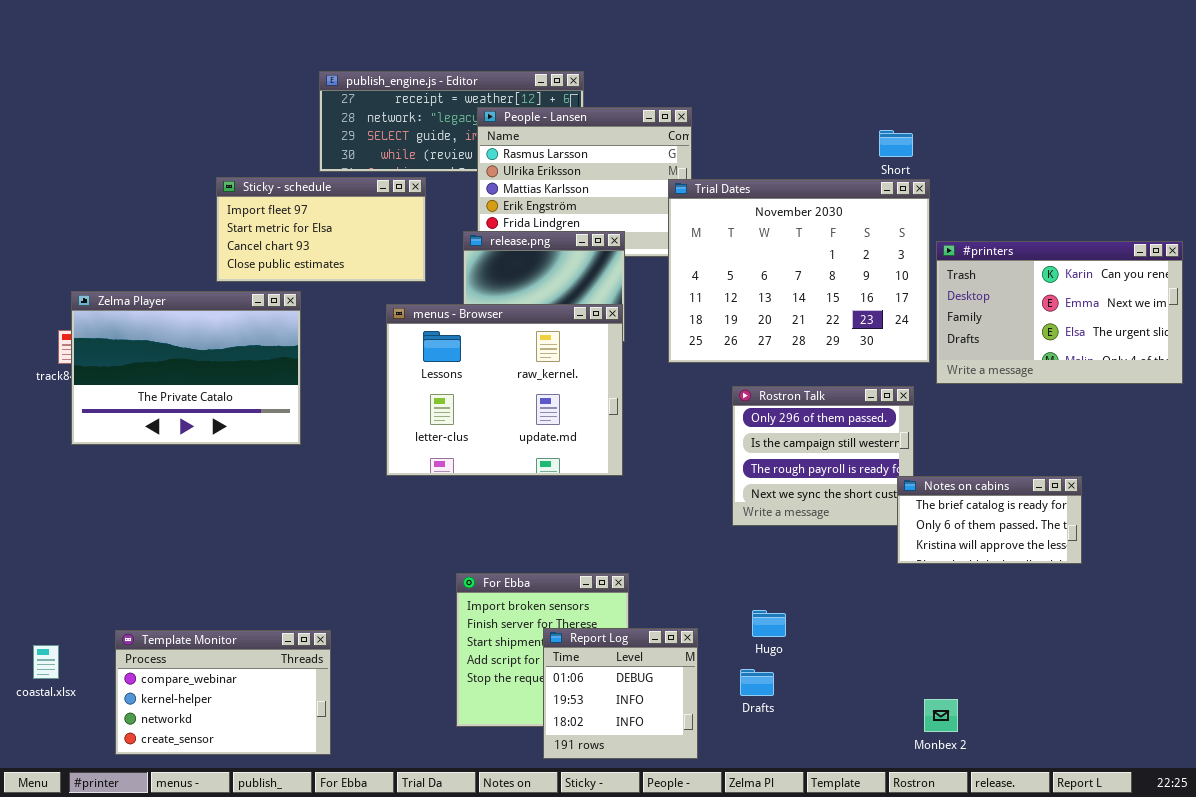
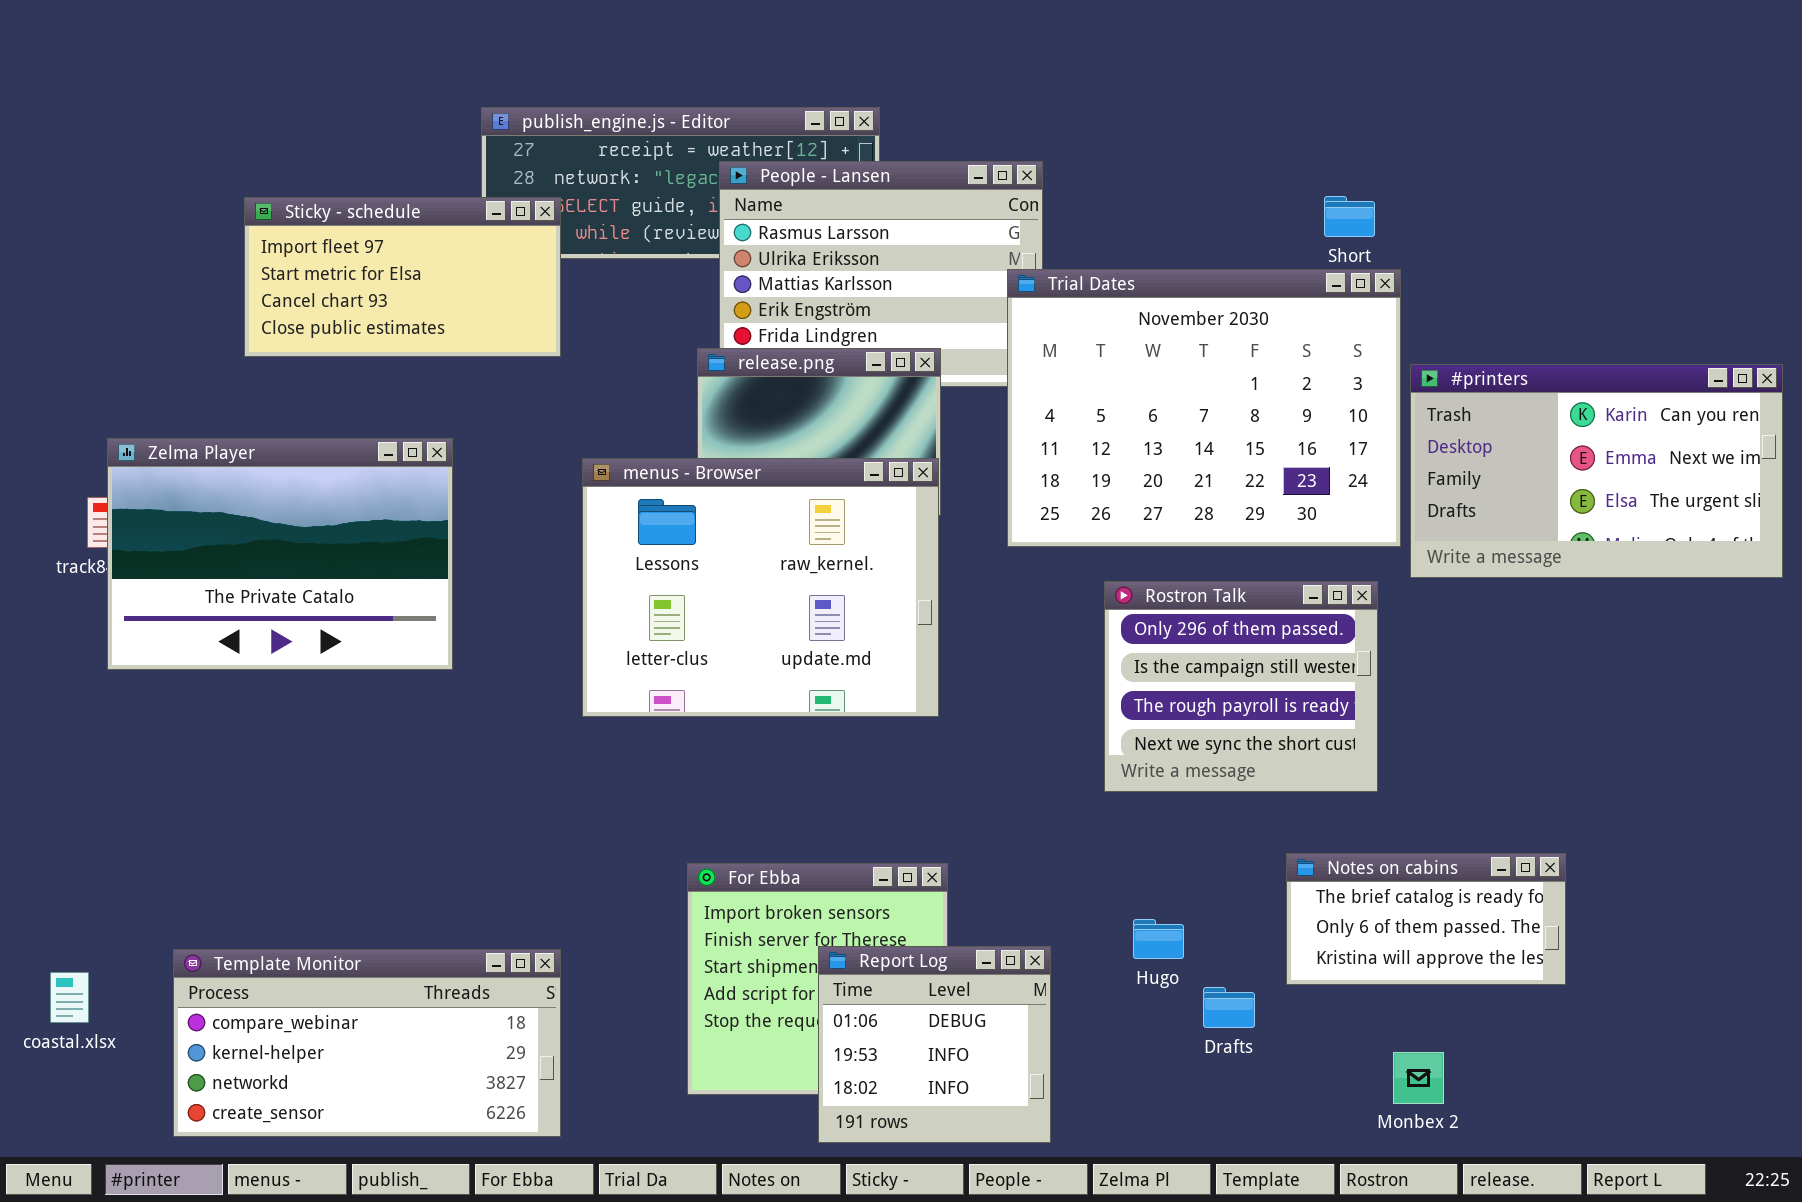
Sticky - schedule: [216,177,426,282] -> [244,197,561,357], moved
Notes on cabins: [897,476,1082,564] -> [1286,853,1566,985], moved
Template Monitor: [115,630,331,755] -> [173,949,561,1137], resized
Drafts: [740,669,774,696] -> [1203,987,1255,1028], moved

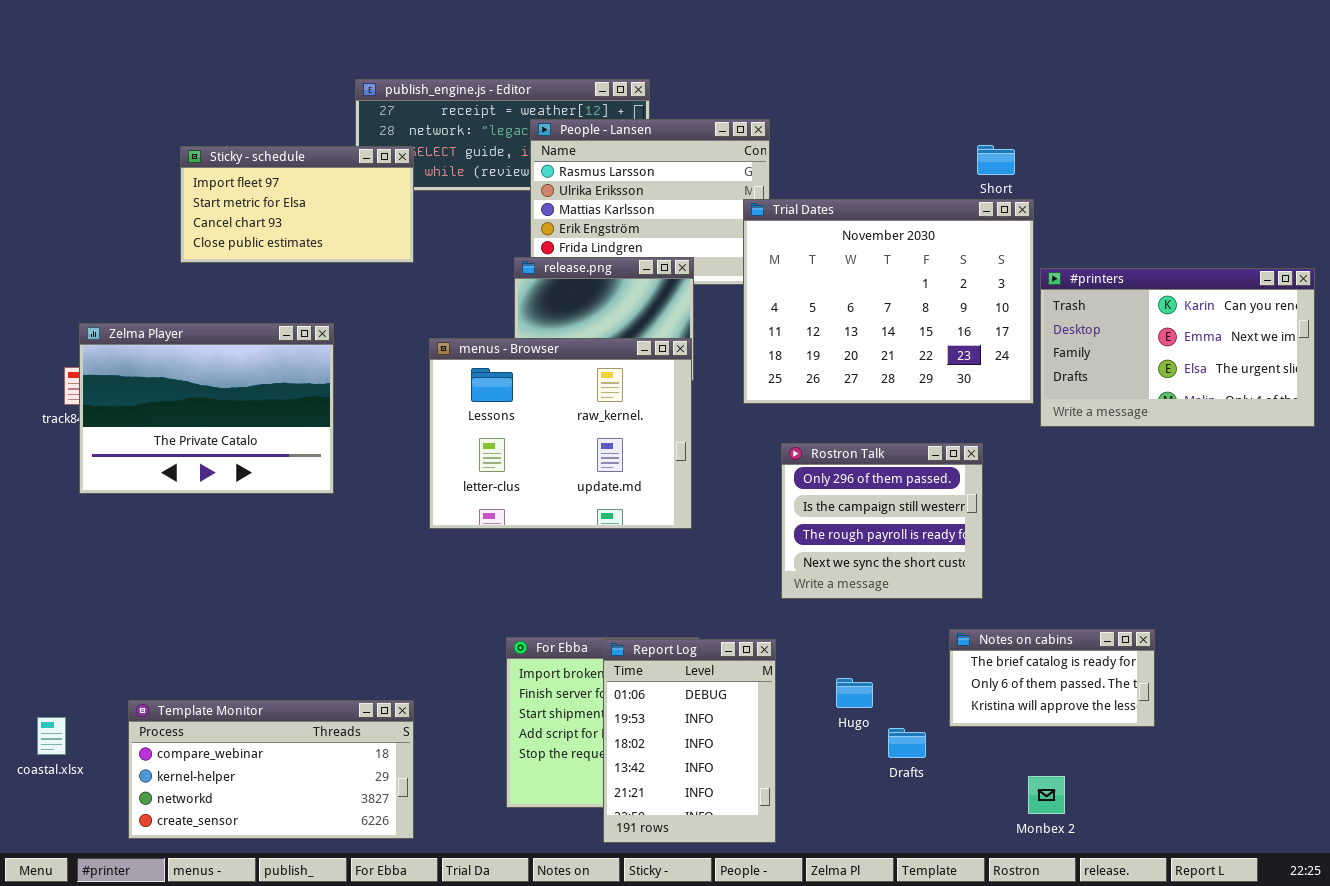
Rostron Talk: [1104,581,1378,792] -> [781,443,983,599], moved
Report Log: [818,946,1051,1143] -> [603,639,776,843], resized

